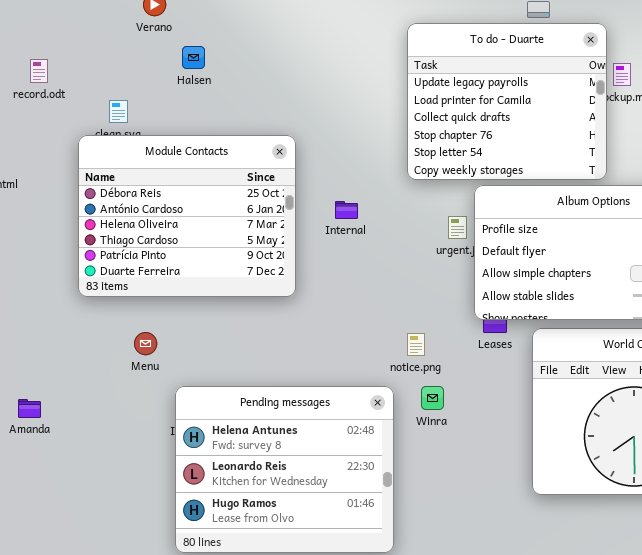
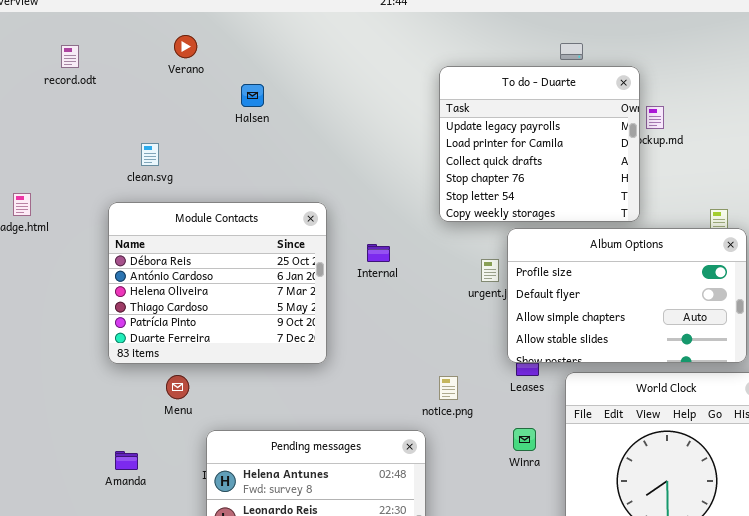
Halsen: [182,46,205,69] -> [241,84,264,107], moved
record.odt: [30,59,48,83] -> [61,45,79,68], moved
Module Contacts: [78,135,296,297] -> [108,202,327,364], moved
Winra: [421,386,444,410] -> [513,428,536,451], moved
Amanda: [18,399,41,418] -> [115,451,138,470], moved

